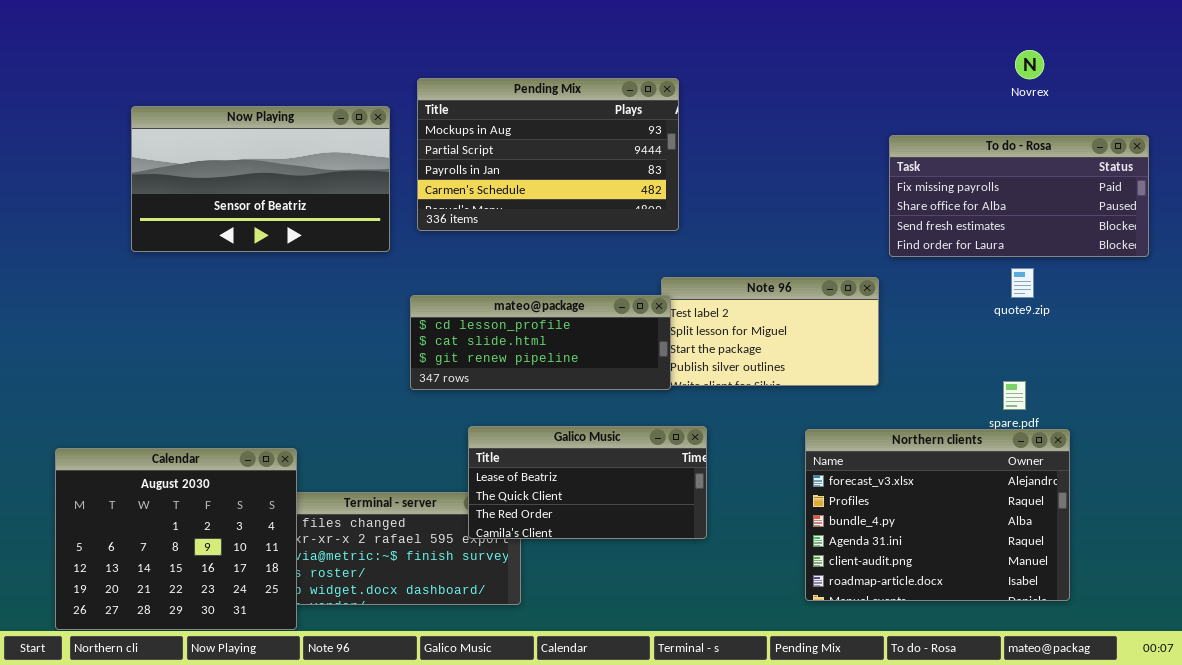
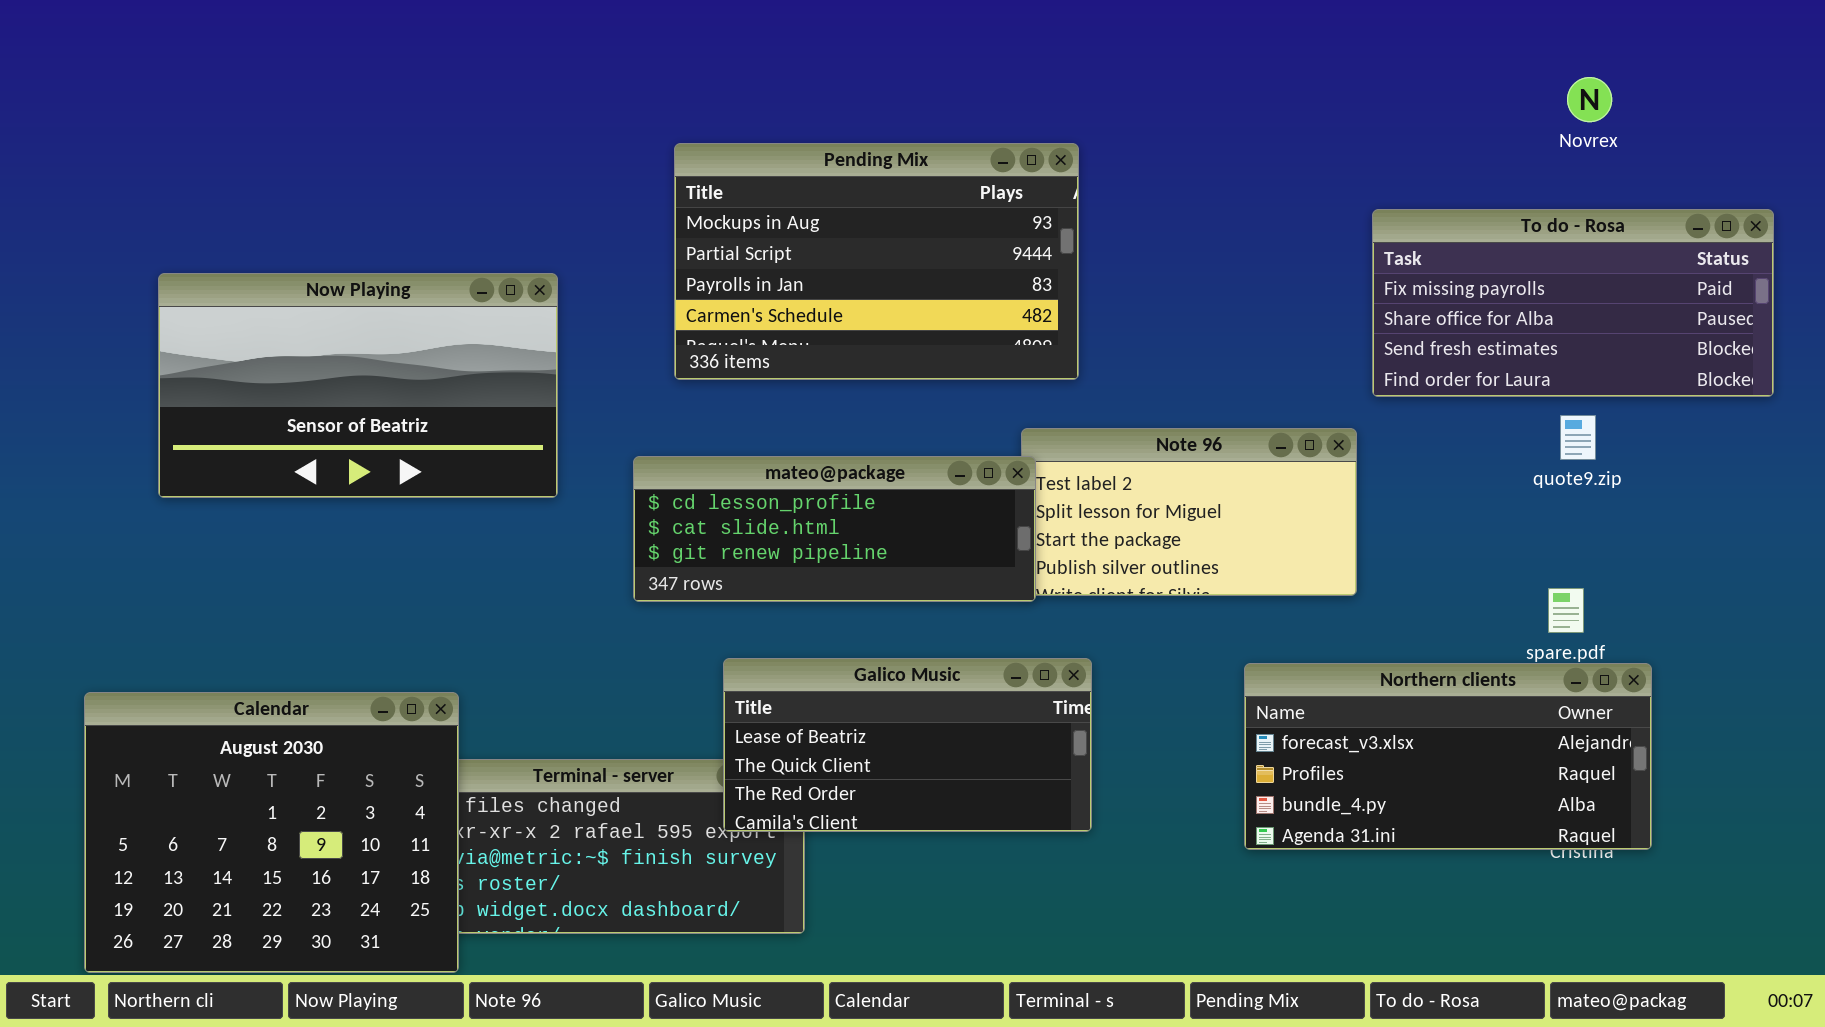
Pending Mix: [417,78,679,231] -> [674,143,1079,380], moved
Now Playing: [131,106,390,252] -> [158,273,558,498], moved
Northern clients: [805,429,1070,601] -> [1244,663,1652,850], resized

